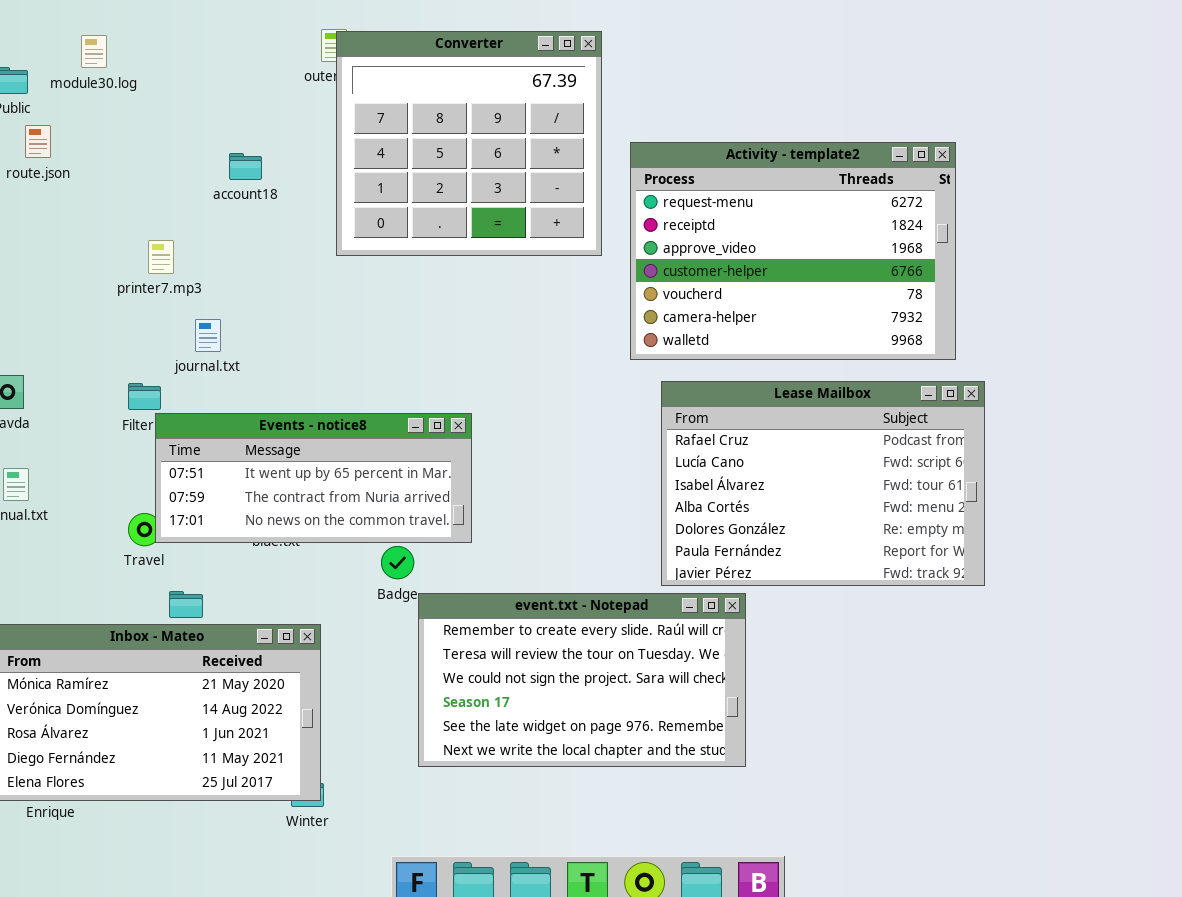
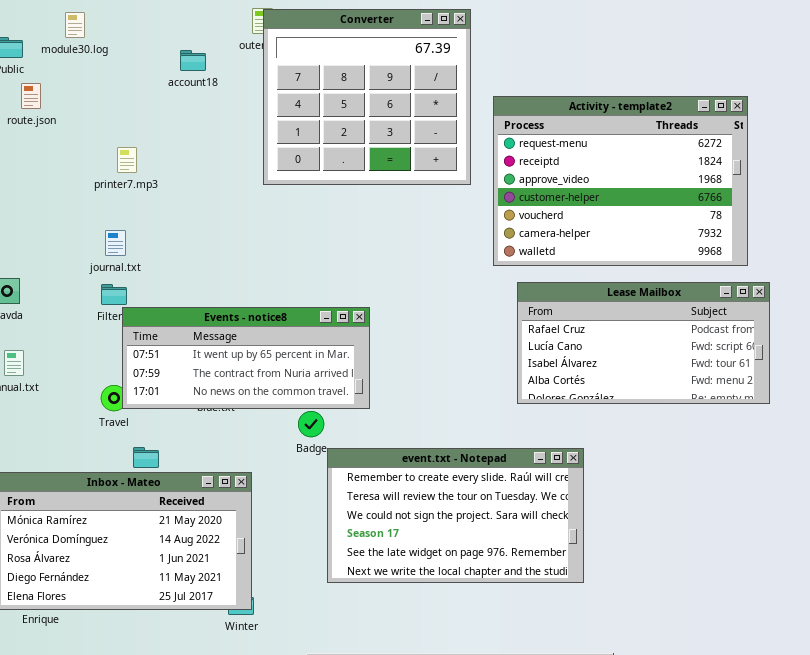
account18: [229,153,262,180] -> [180,50,206,71], moved
printer7.mp3: [148,240,174,274] -> [117,147,137,173], moved
journal.txt: [195,319,221,352] -> [105,230,126,256], moved
Lease Mailbox: [661,381,985,586] -> [517,282,770,404], resized

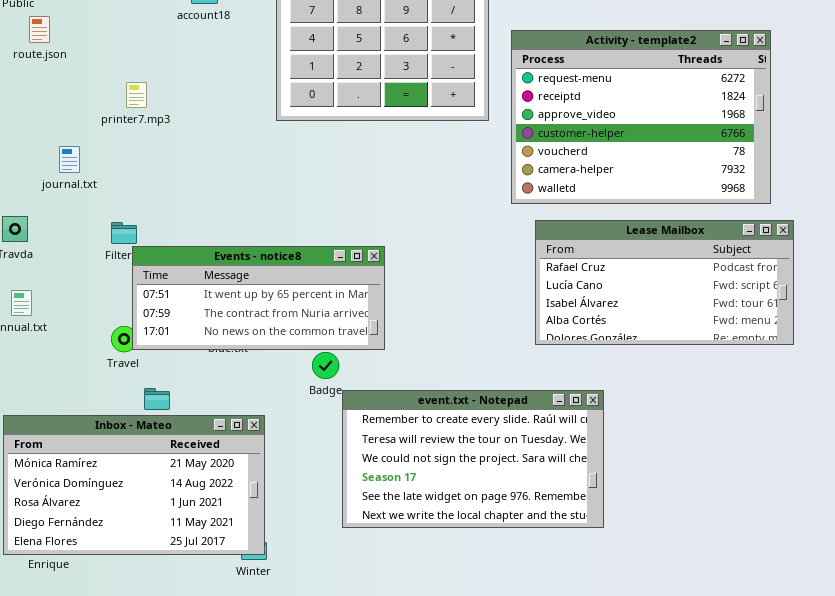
journal.txt: [105,230,126,256] -> [59,146,80,173], moved

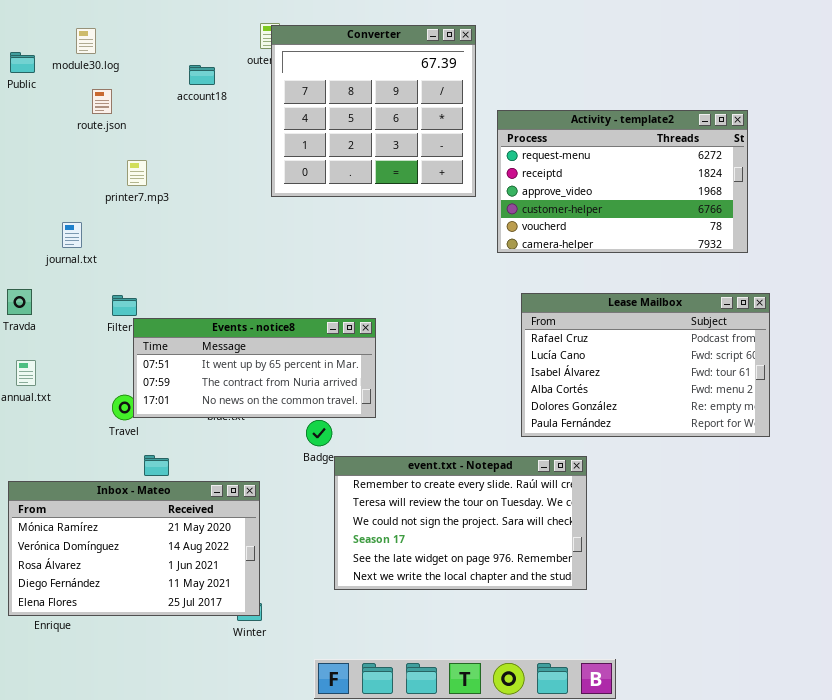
route.json: [29,16,50,43] -> [92,89,112,114], moved
Activity - template2: [511,30,771,204] -> [497,110,748,253], resized
Lease Mailbox: [535,220,794,345] -> [521,293,770,437], resized

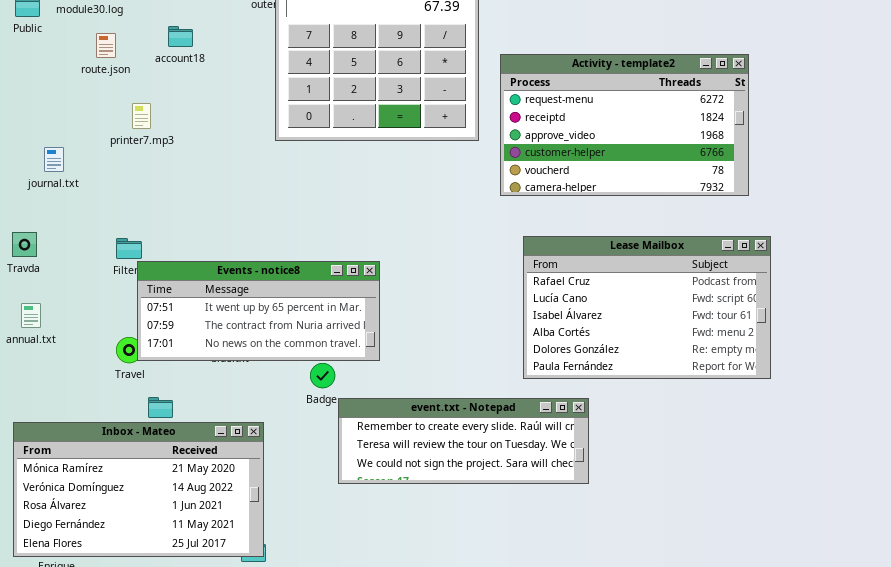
account18: [189,65,215,85] -> [168,26,193,47], moved
journal.txt: [62,222,82,248] -> [44,147,64,172], moved
event.txt - Notepad: [334,456,587,590] -> [338,398,589,484], resized

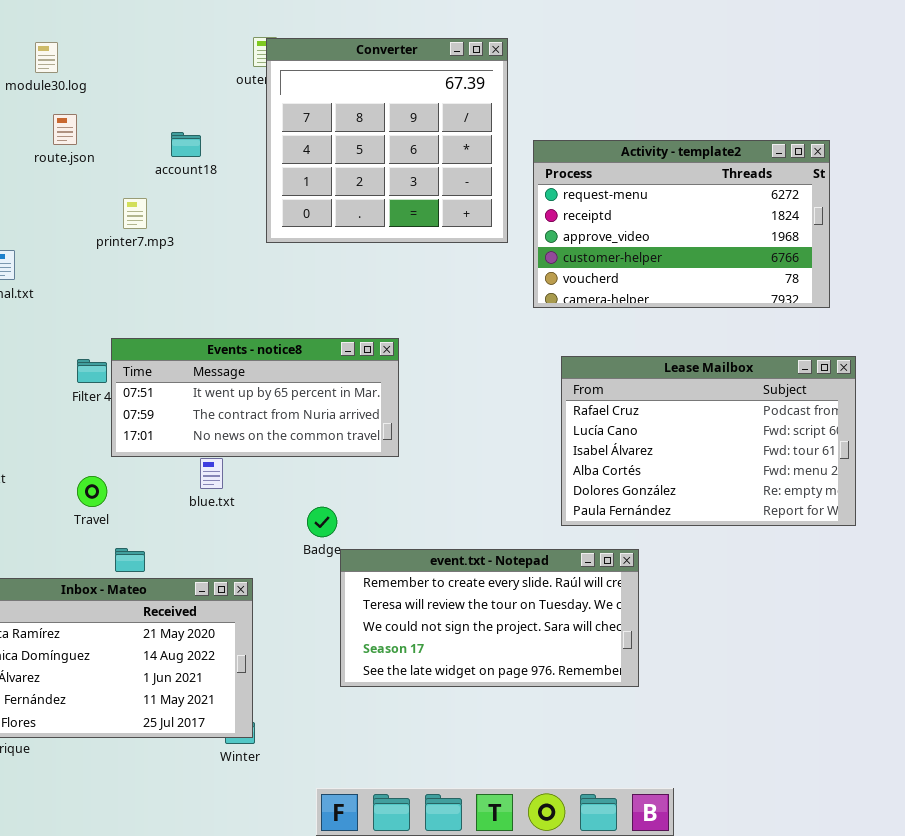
account18: [168,26,193,47] -> [171,132,201,157], moved
printer7.mp3: [132,103,151,129] -> [123,198,147,229], moved
Events - notice8: [137,261,380,361] -> [111,338,399,457], moved
event.txt - Notepad: [338,398,589,484] -> [340,549,639,687], resized

